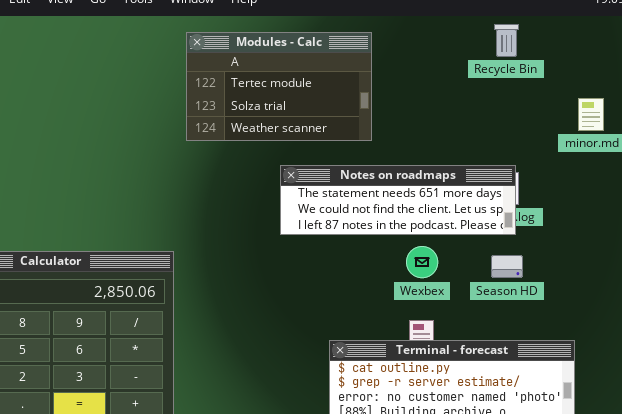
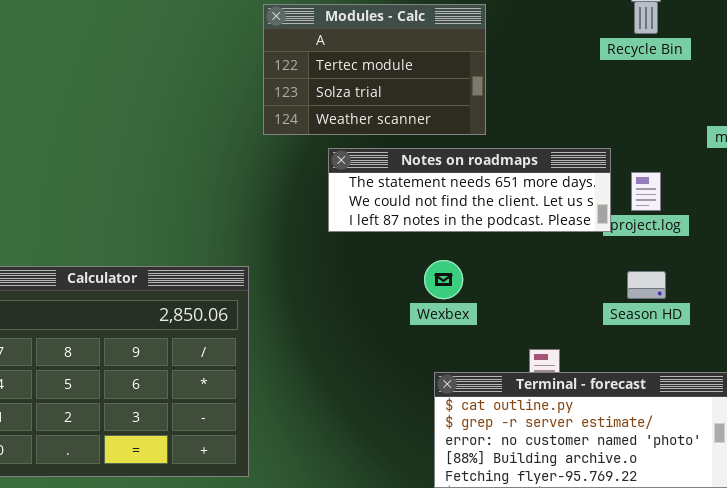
Notes on roadmaps: [280,165,516,235] -> [328,148,611,232], moved
Wexbex: [406,246,438,278] -> [424,260,463,299], moved

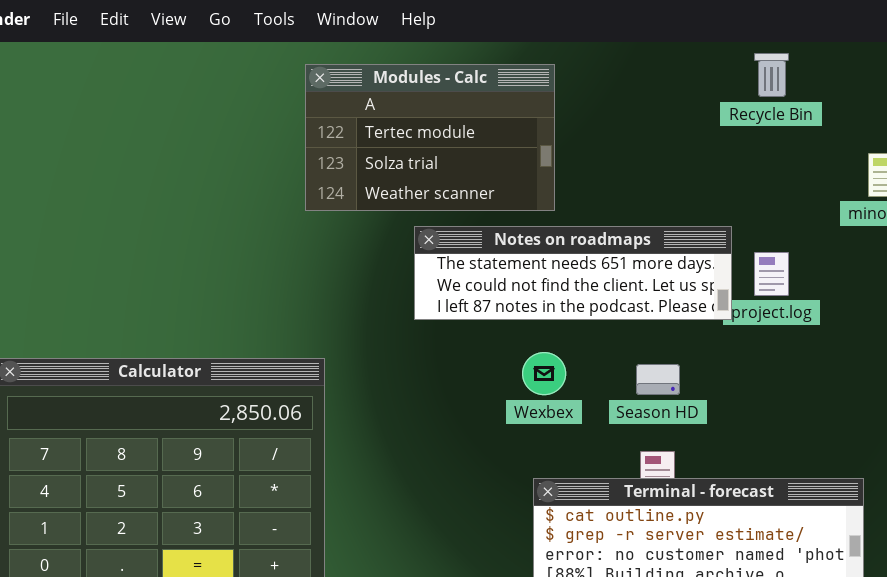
Modules - Calc: [263,4,486,135] -> [305,64,555,211], moved
Season HD: [627,271,666,299] -> [636,364,680,395], moved

